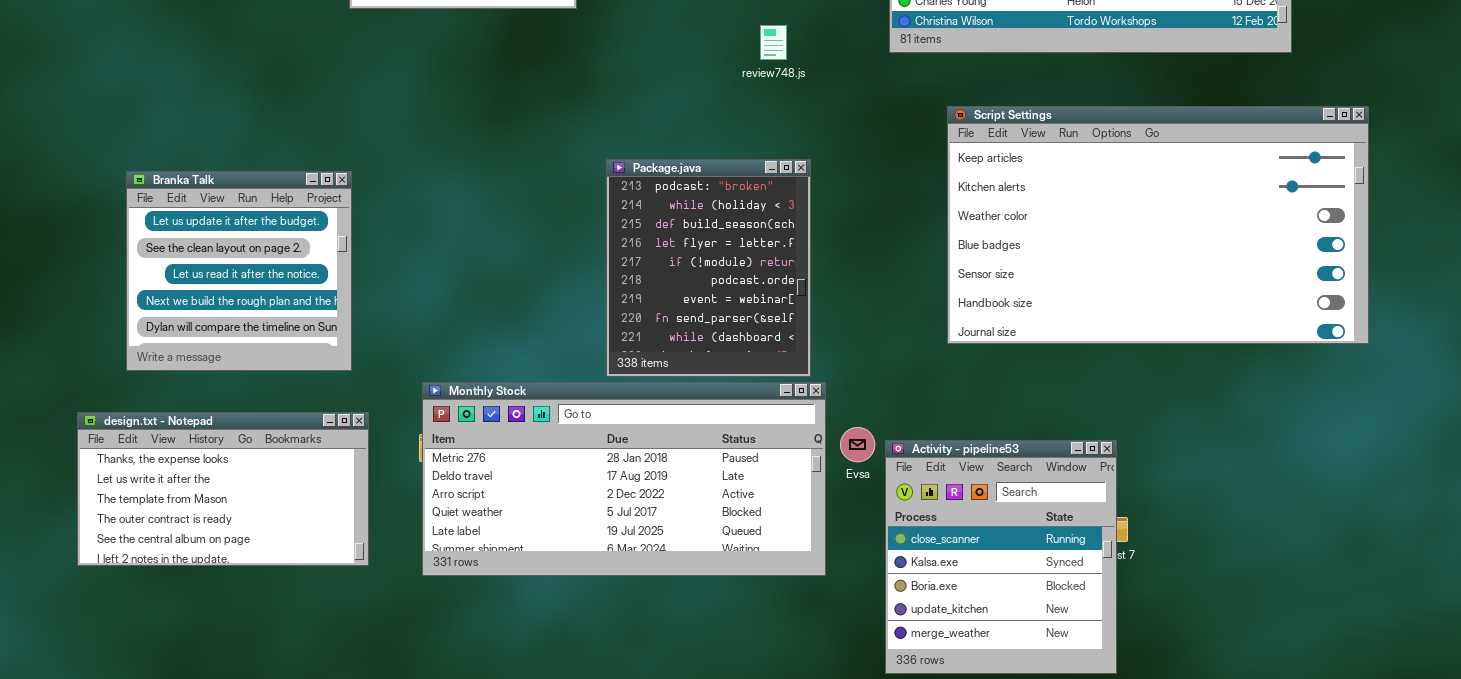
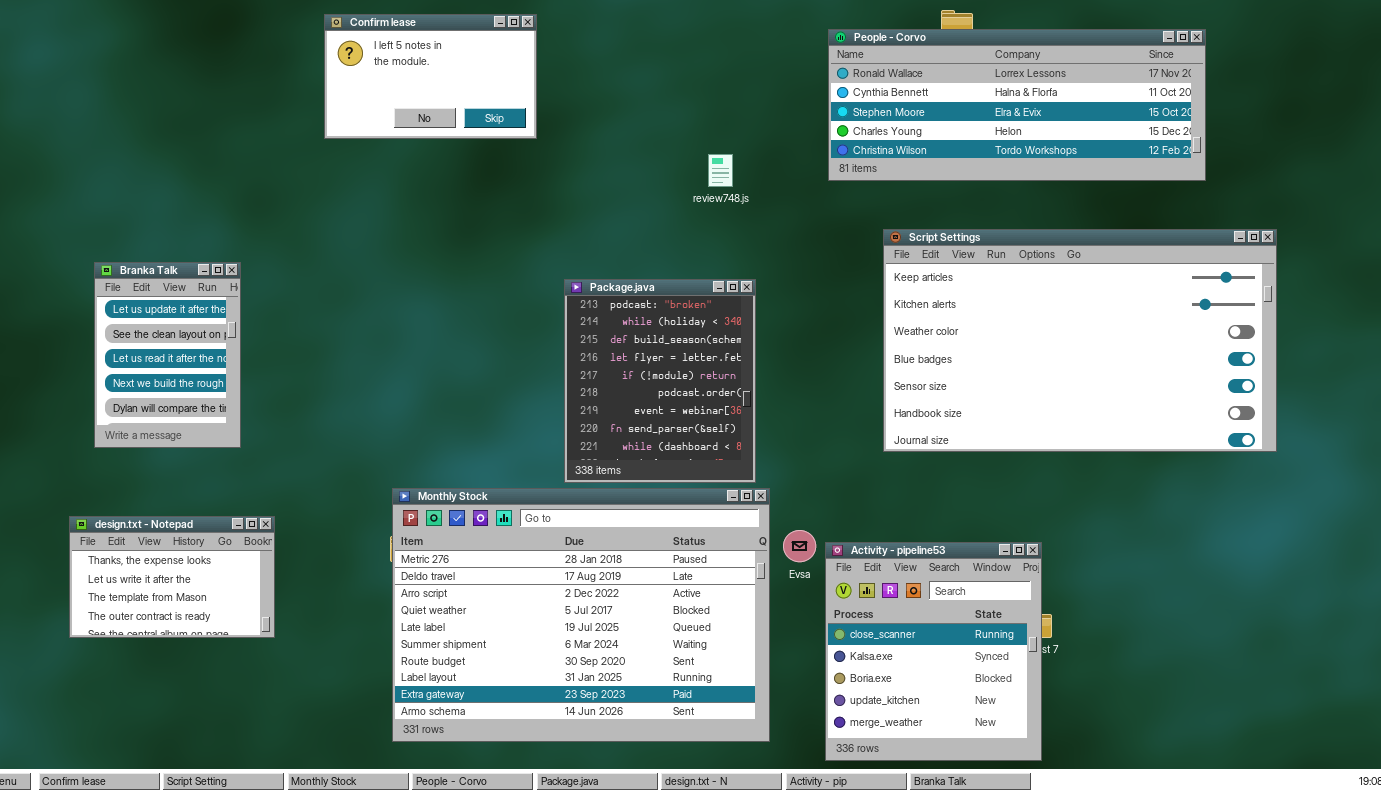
Branka Talk: [126,171,352,371] -> [94,262,241,448], moved, resized
Monthly Stock: [422,382,826,576] -> [392,488,770,742], resized
design.txt - Notepad: [77,412,369,566] -> [69,516,275,638], resized

